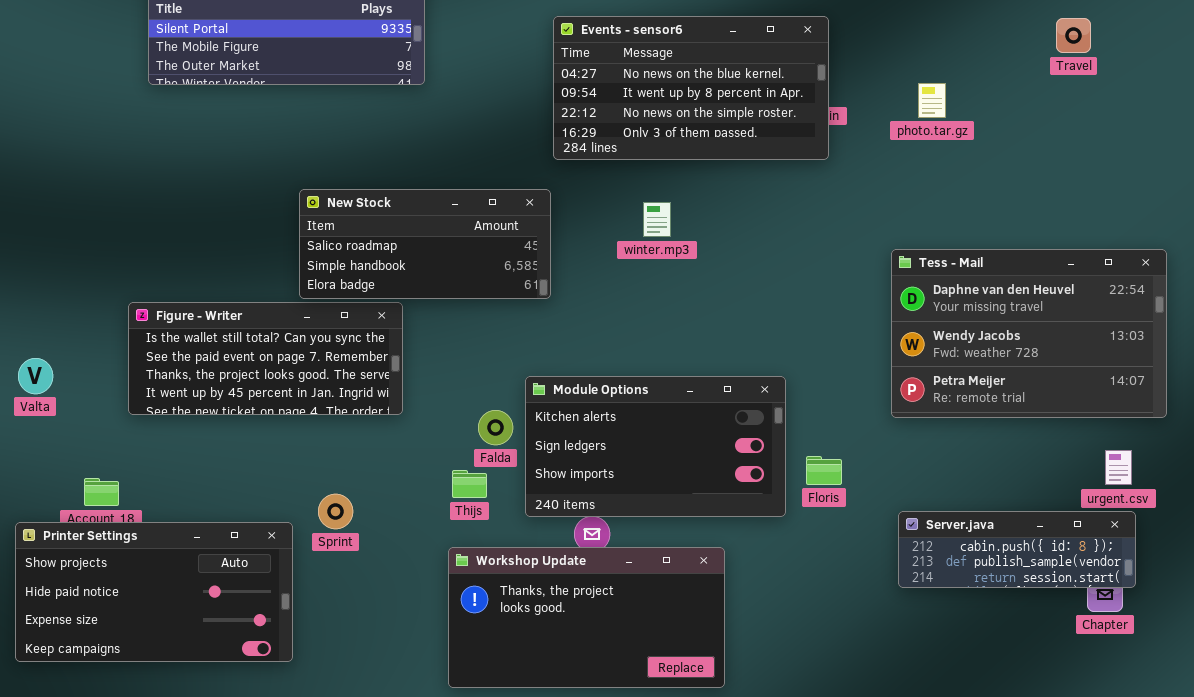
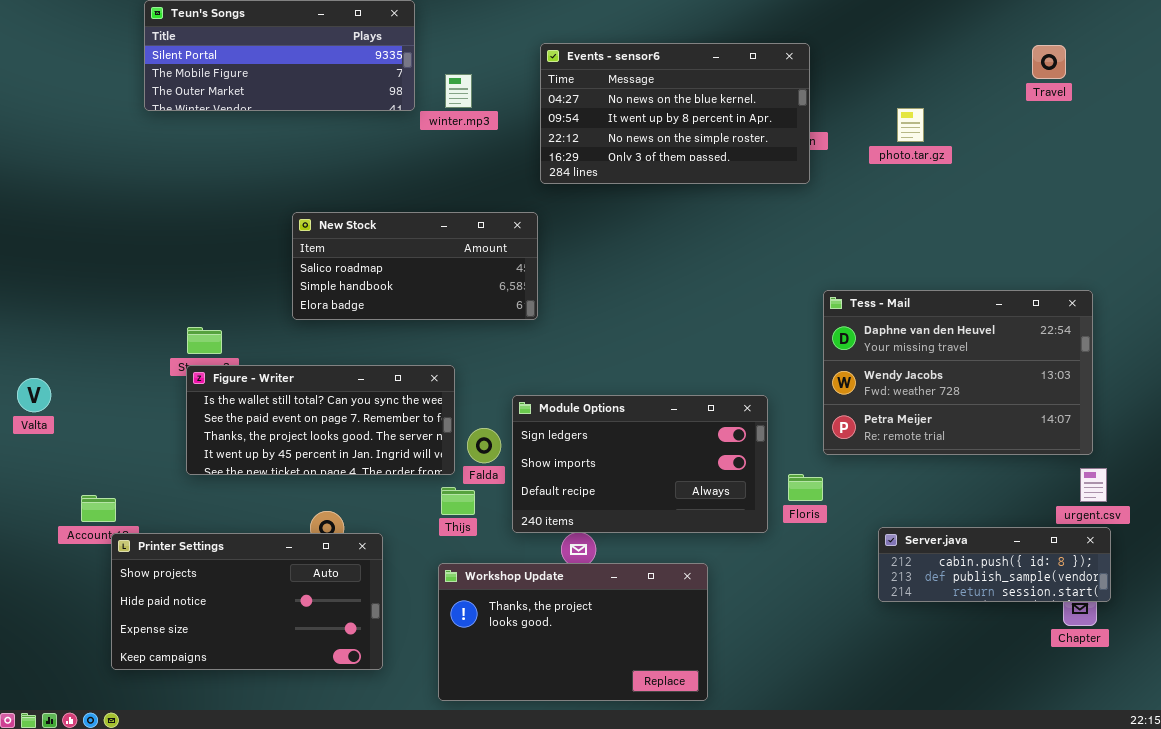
winter.mp3: [643,202,671,237] -> [445,74,472,108], moved
Tess - Mail: [891,249,1167,418] -> [823,290,1093,455], moved
Figure - Writer: [128,302,403,415] -> [186,365,455,475], moved
Module Options: [525,376,786,517] -> [512,395,768,533], scrolled down 1 row
Printer Settings: [15,522,293,662] -> [111,533,383,670], moved

